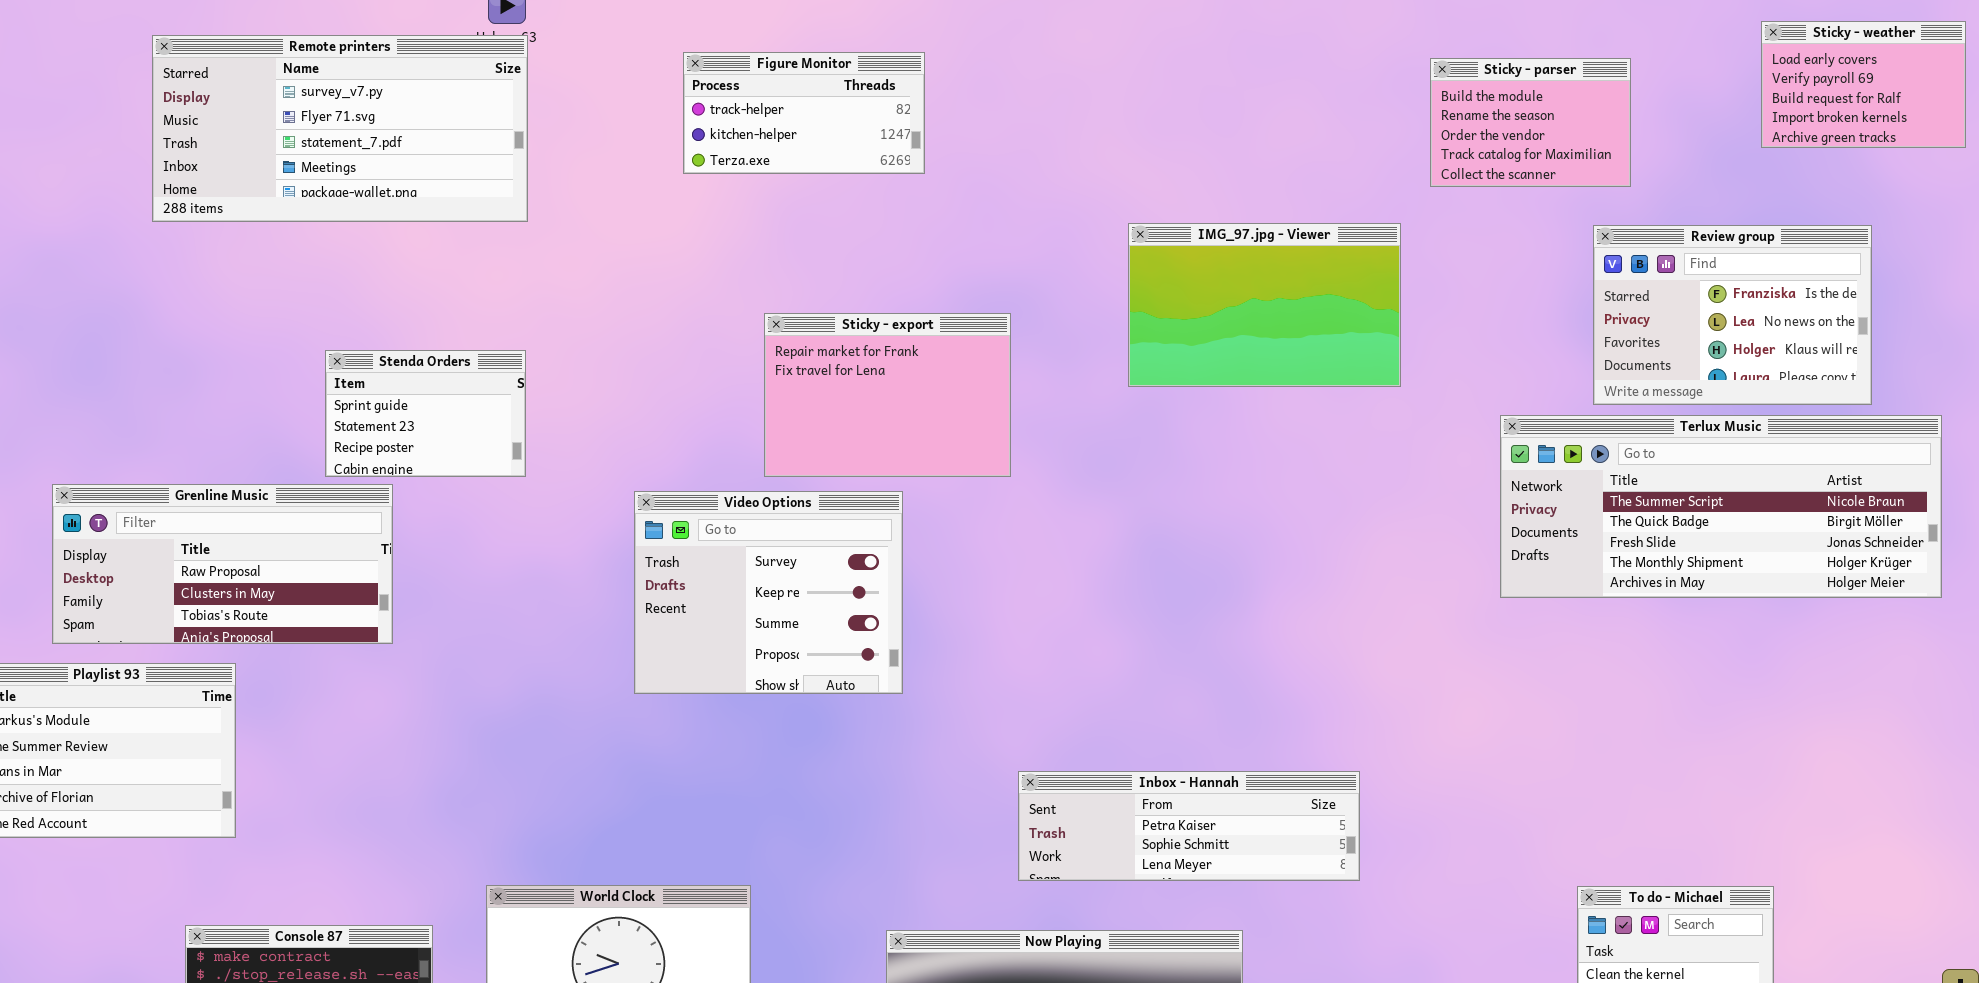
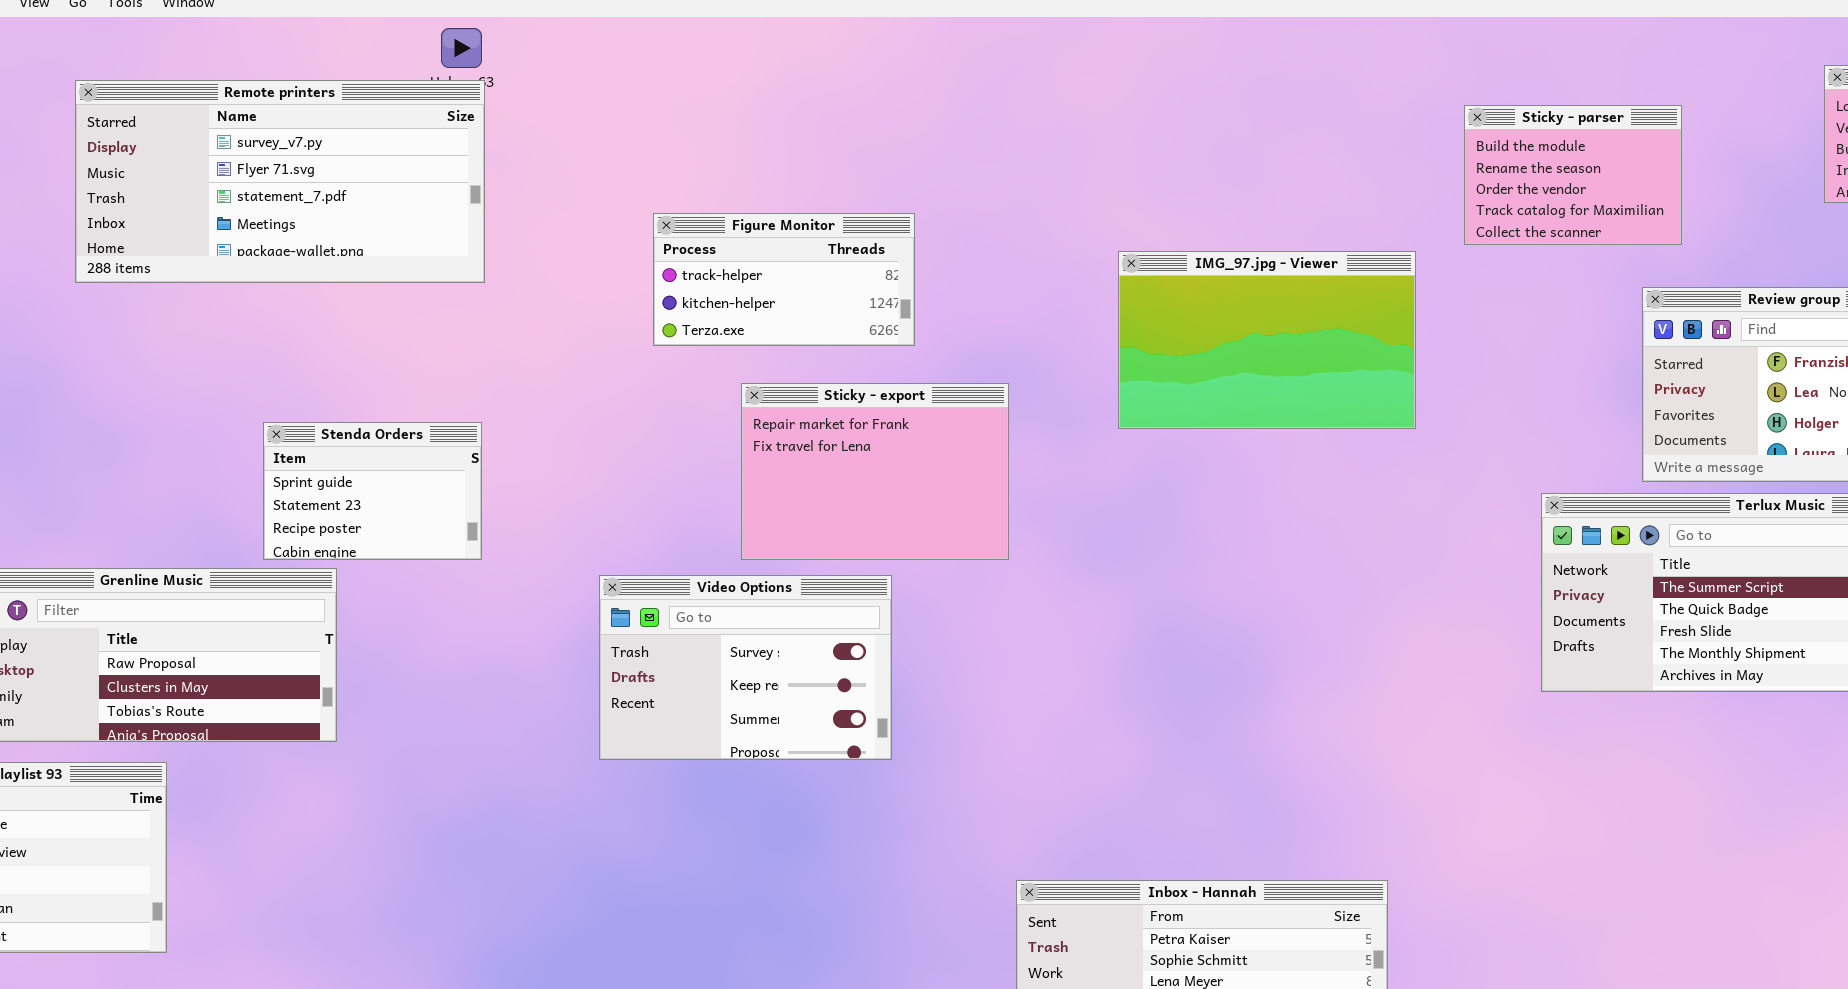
Figure Monitor: [683,52,925,174] -> [653,213,915,346], moved
IMG_97.jpg - Viewer: [1128,223,1401,387] -> [1118,251,1416,429], moved
Video Options: [634,491,903,694] -> [599,575,892,760], resized

